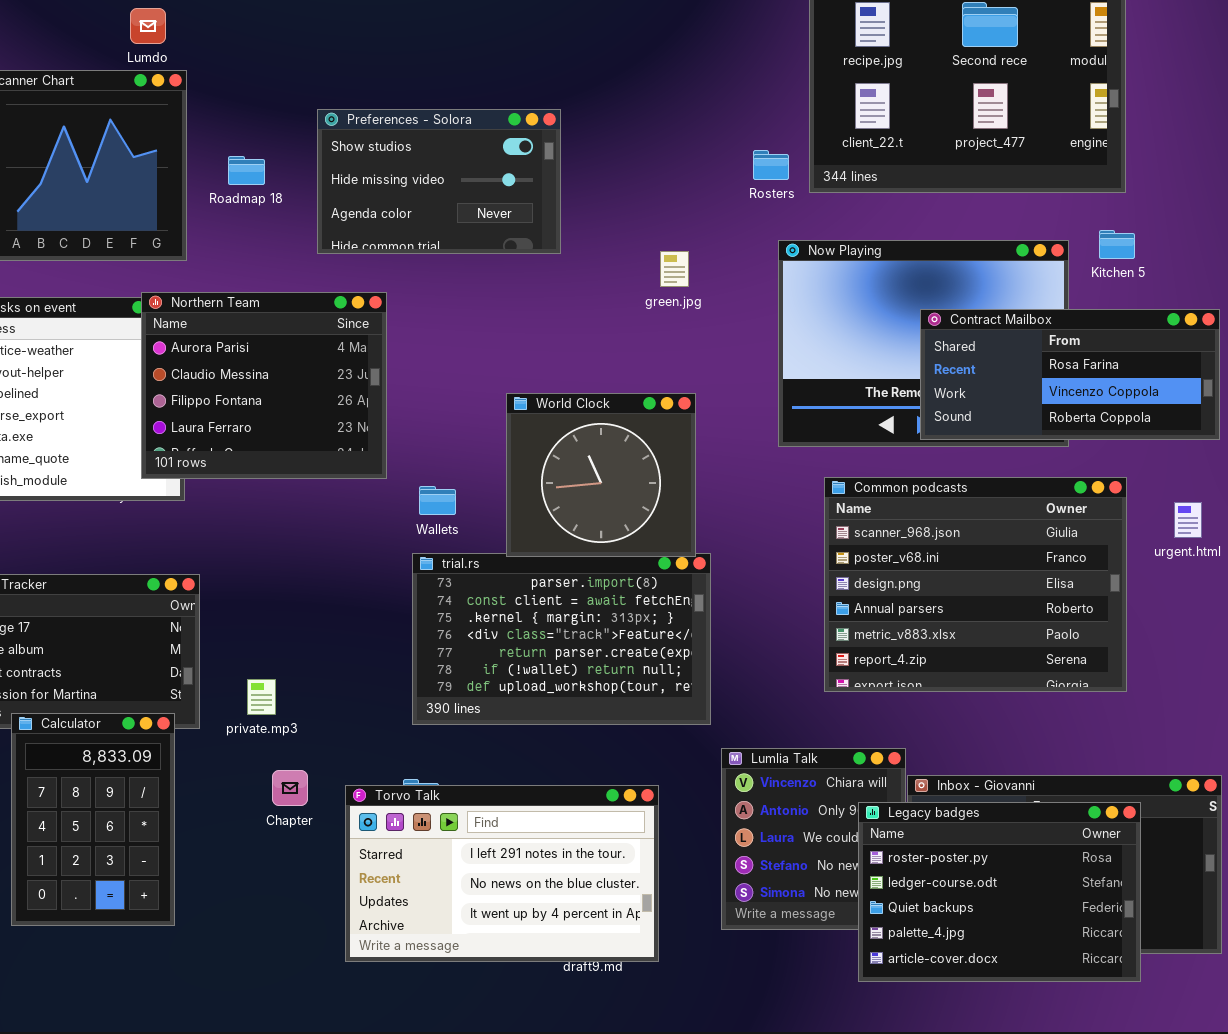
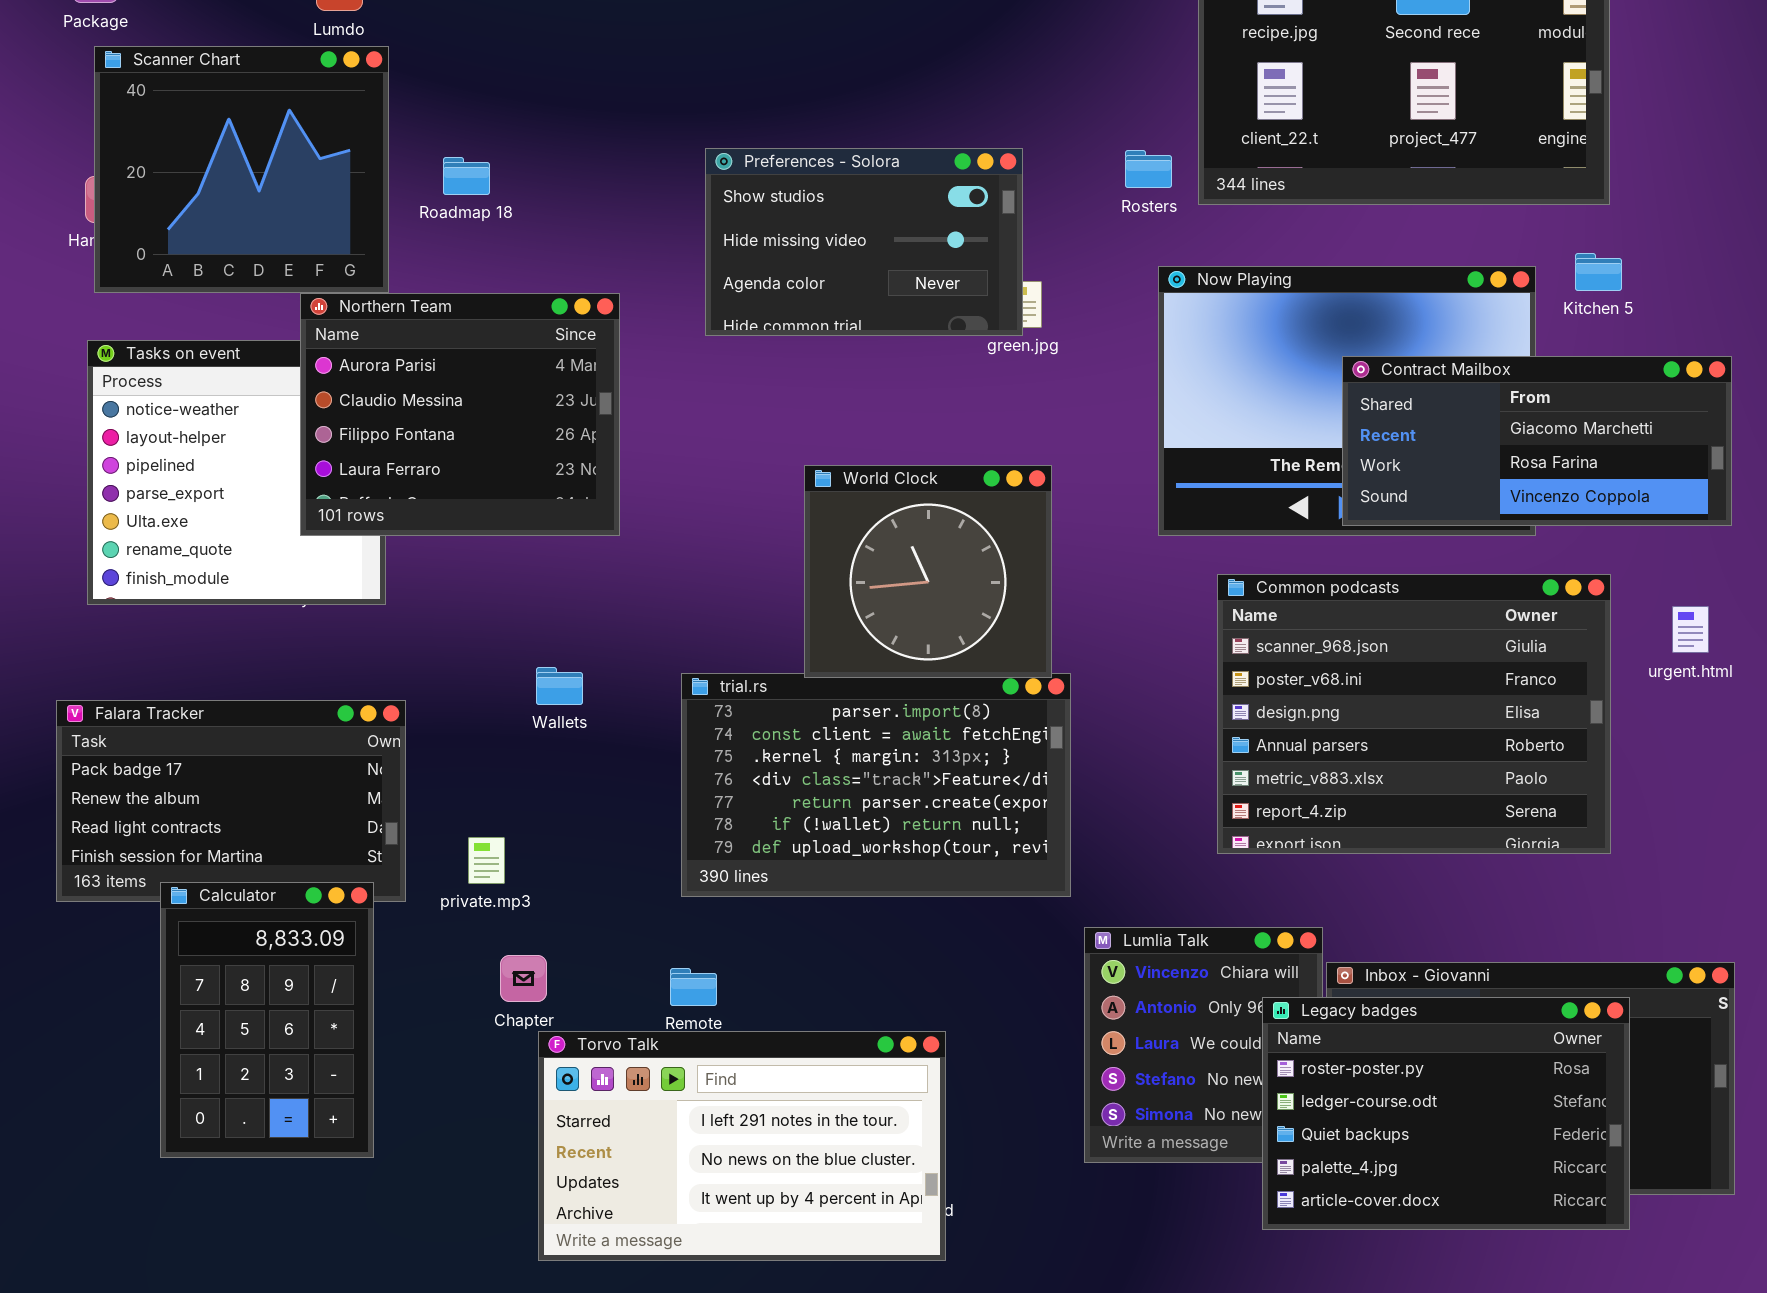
Preferences - Solora: [317,109,561,254] -> [705,148,1023,336], moved
Northern Team: [141,292,387,479] -> [300,293,620,536], moved
Contract Mailbox: [920,309,1220,440] -> [1342,356,1732,526], scrolled up 1 row
Wallets: [419,486,456,515] -> [536,667,583,705], moved
Torvo Talk: [345,785,659,962] -> [538,1031,946,1261], moved

